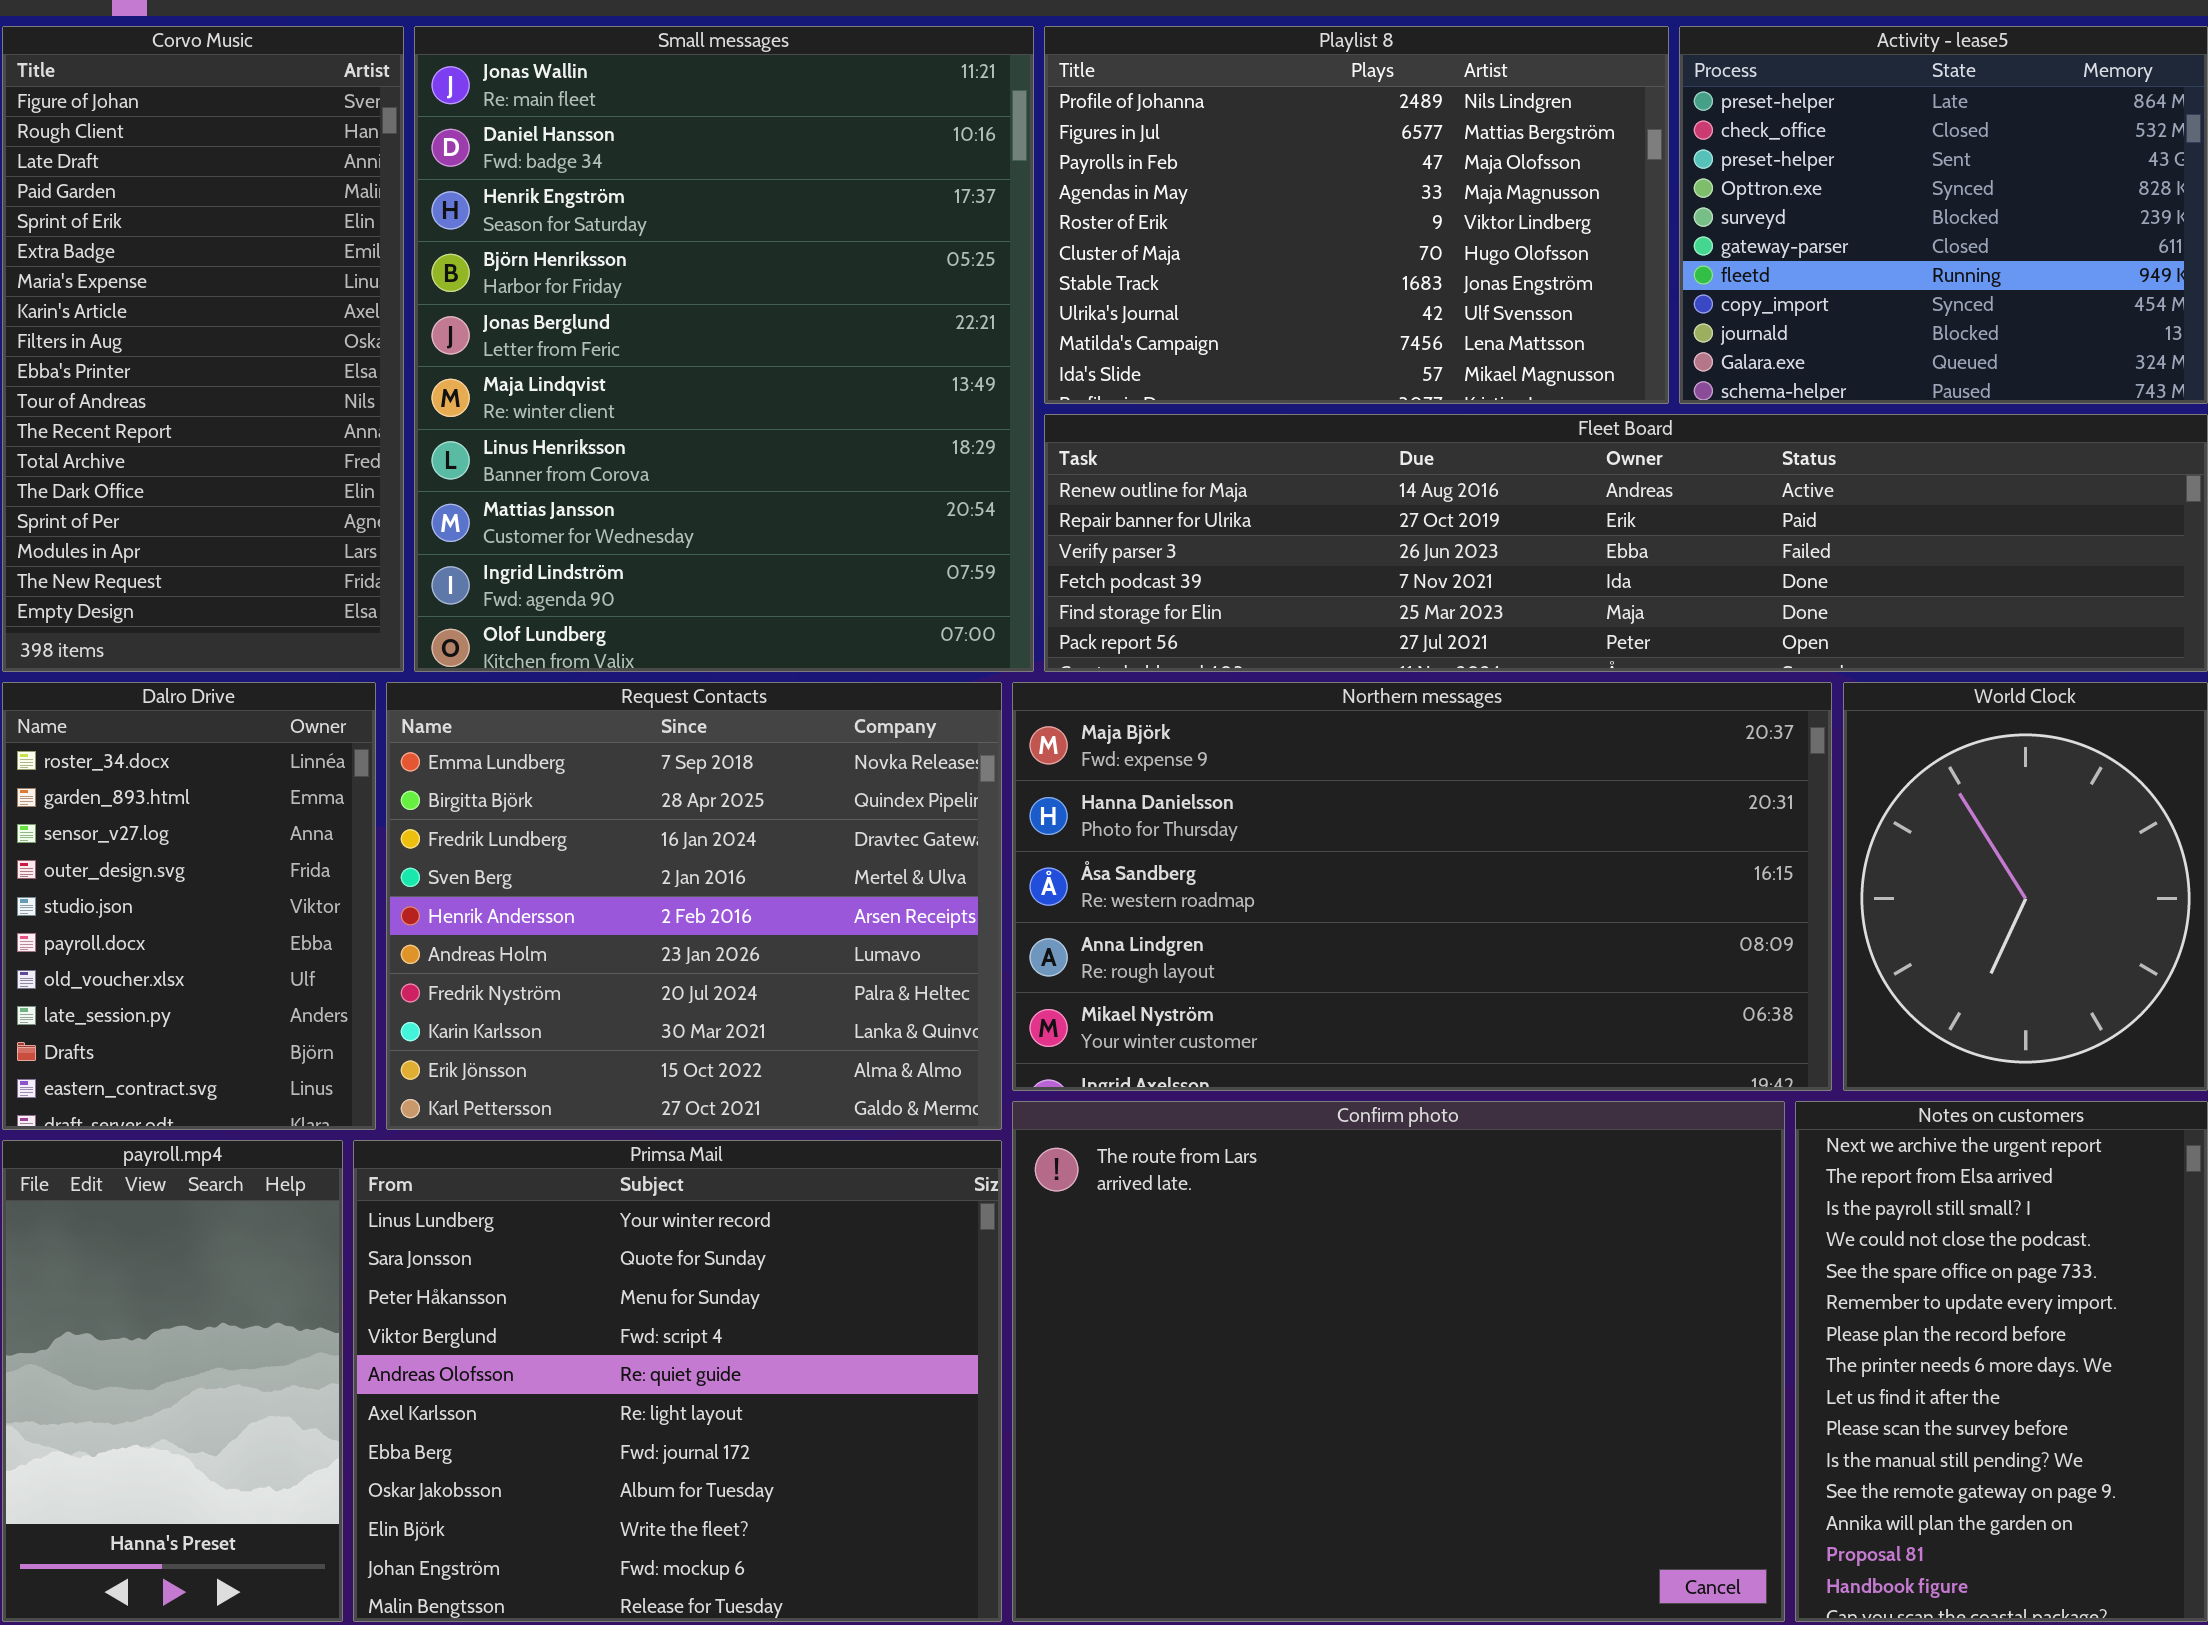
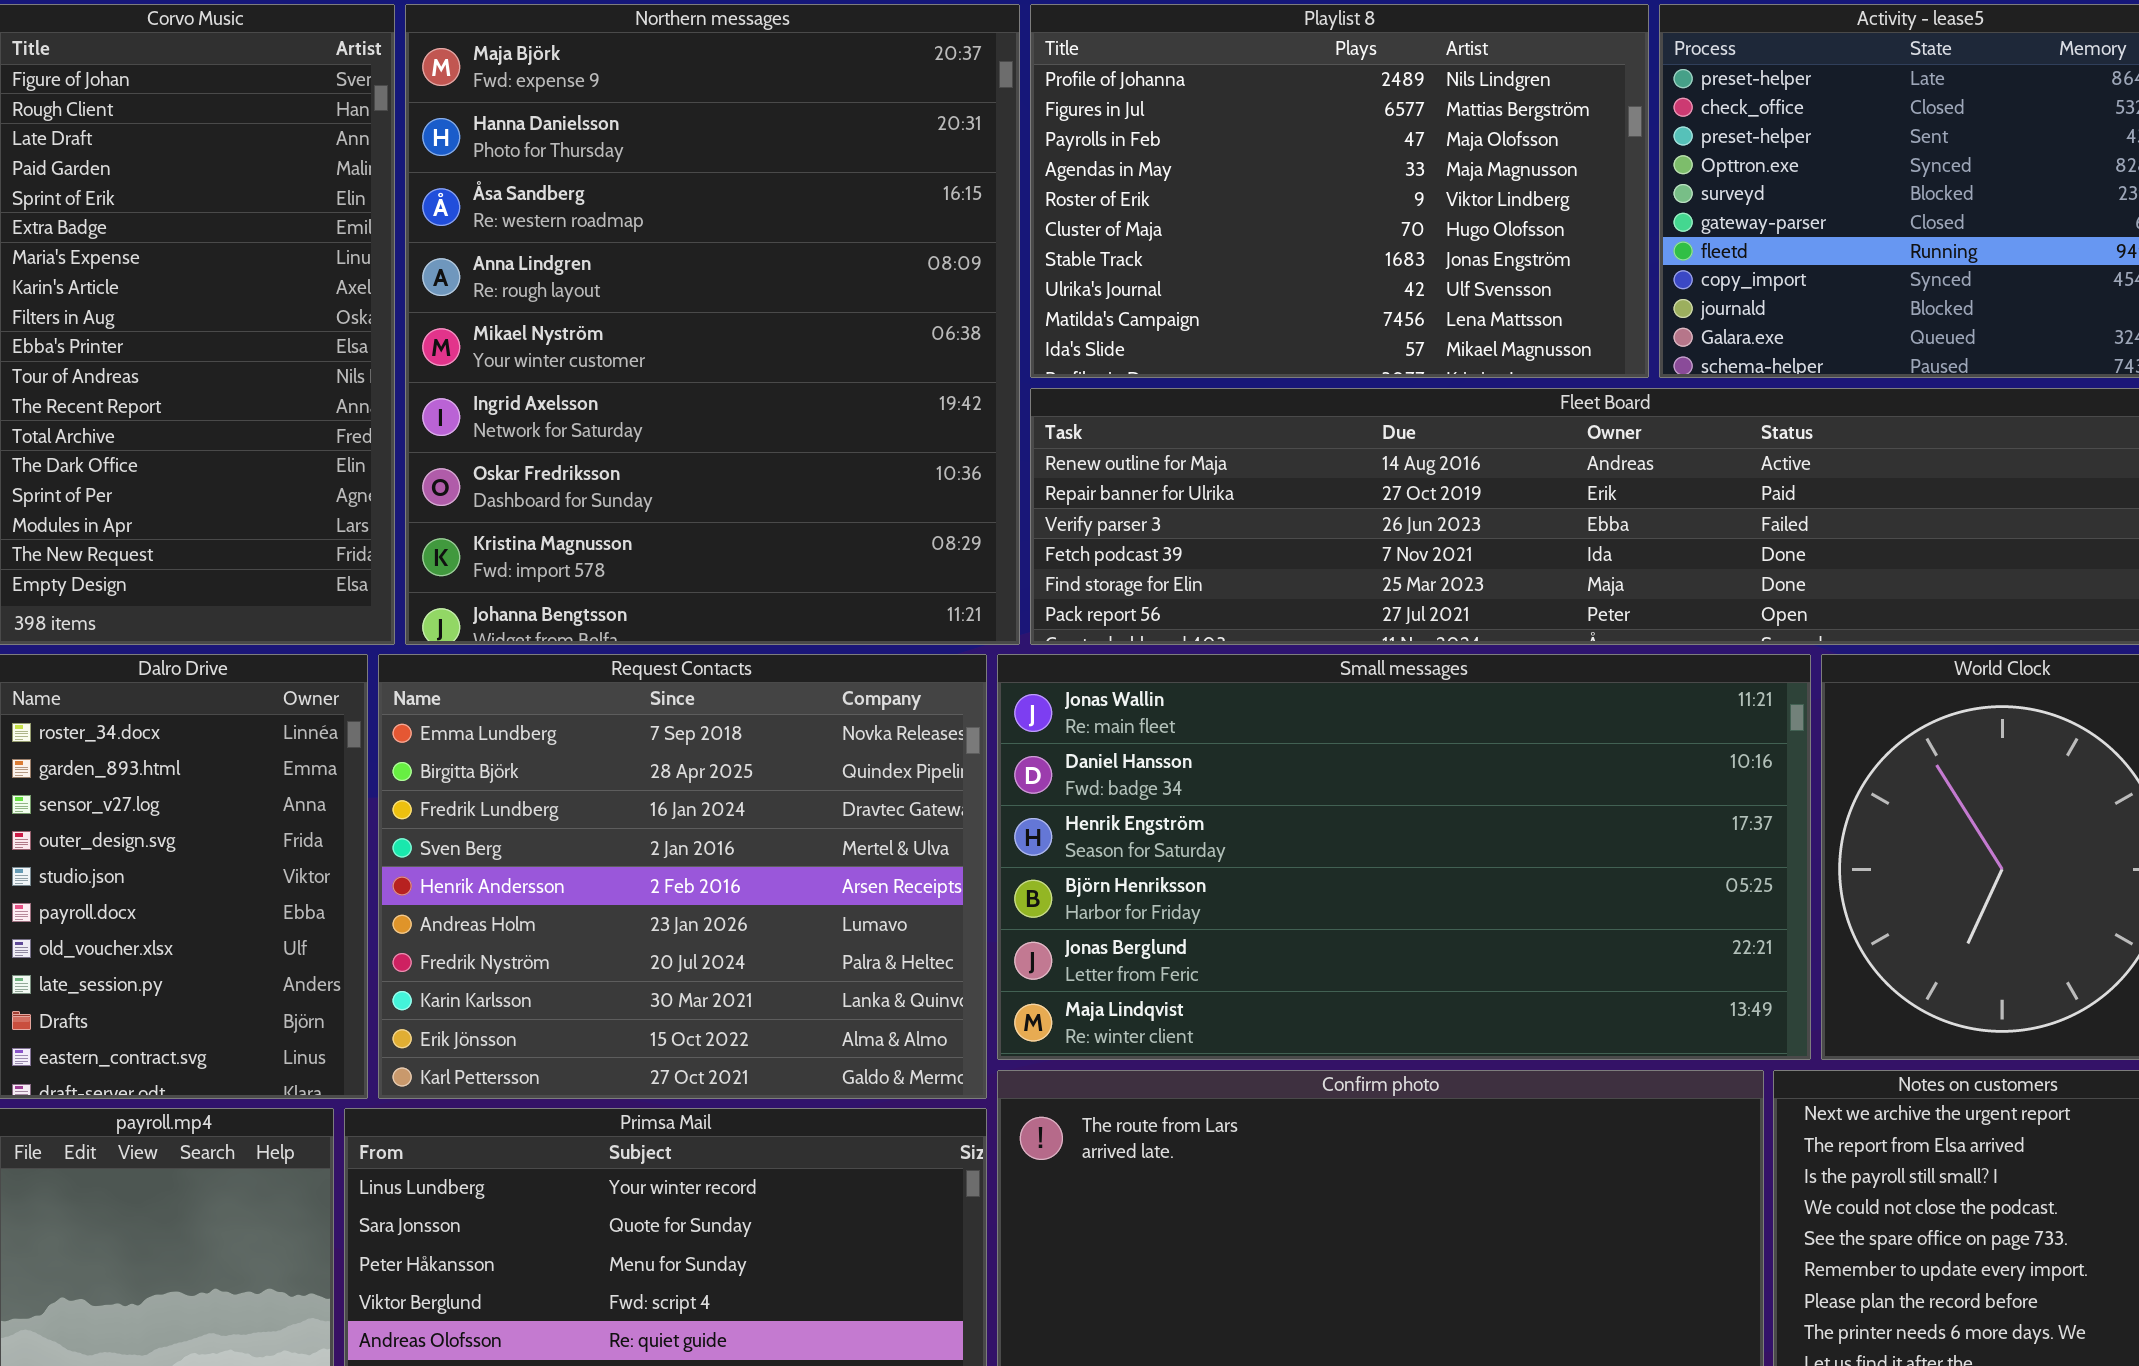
Small messages: [414,26,1034,672] -> [997,654,1811,1060], moved, resized
Northern messages: [1012,682,1832,1091] -> [405,4,1020,645], moved, resized

